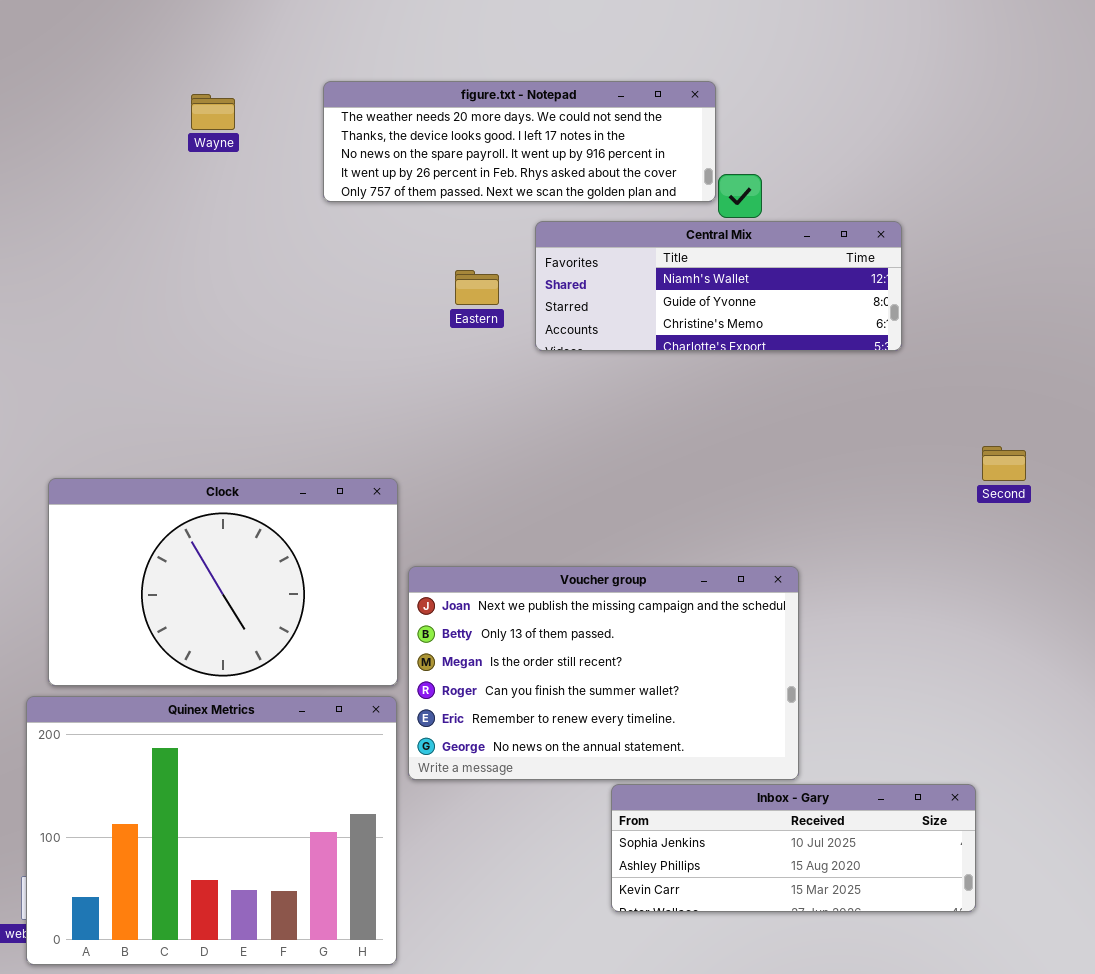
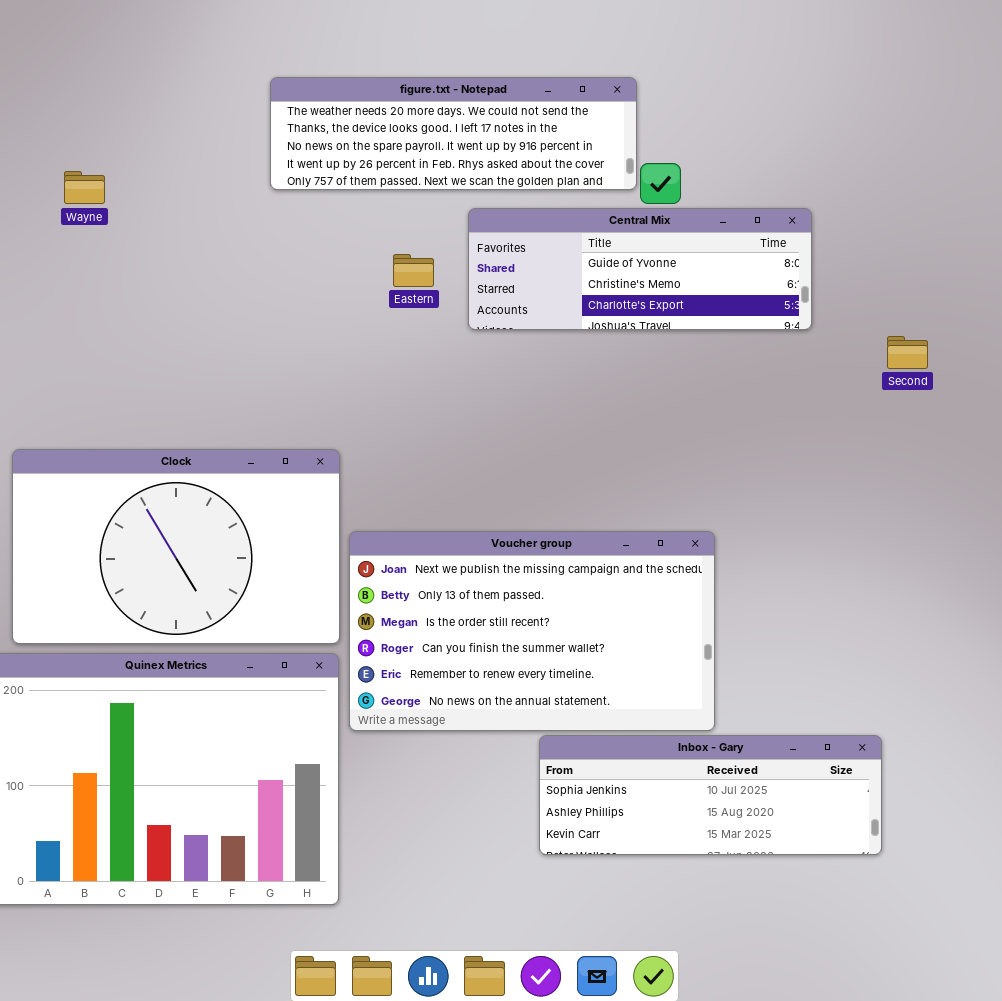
Wayne: [191,94,235,130] -> [64,171,105,204], moved
Central Mix: [535,221,902,351] -> [468,208,812,330], scrolled down 1 row
Second: [982,446,1026,481] -> [887,336,928,369], moved

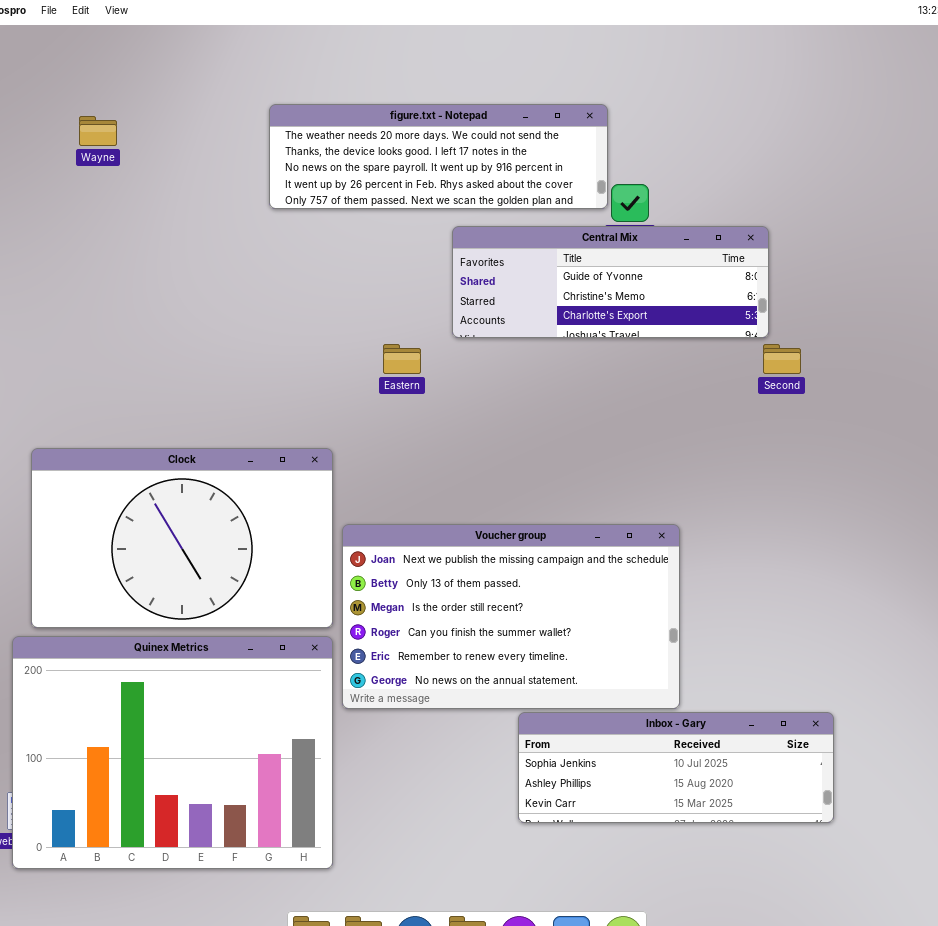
Wayne: [64,171,105,204] -> [79,116,117,146], moved
Eastern: [393,254,434,287] -> [383,344,421,374], moved
Second: [887,336,928,369] -> [763,344,801,374], moved

